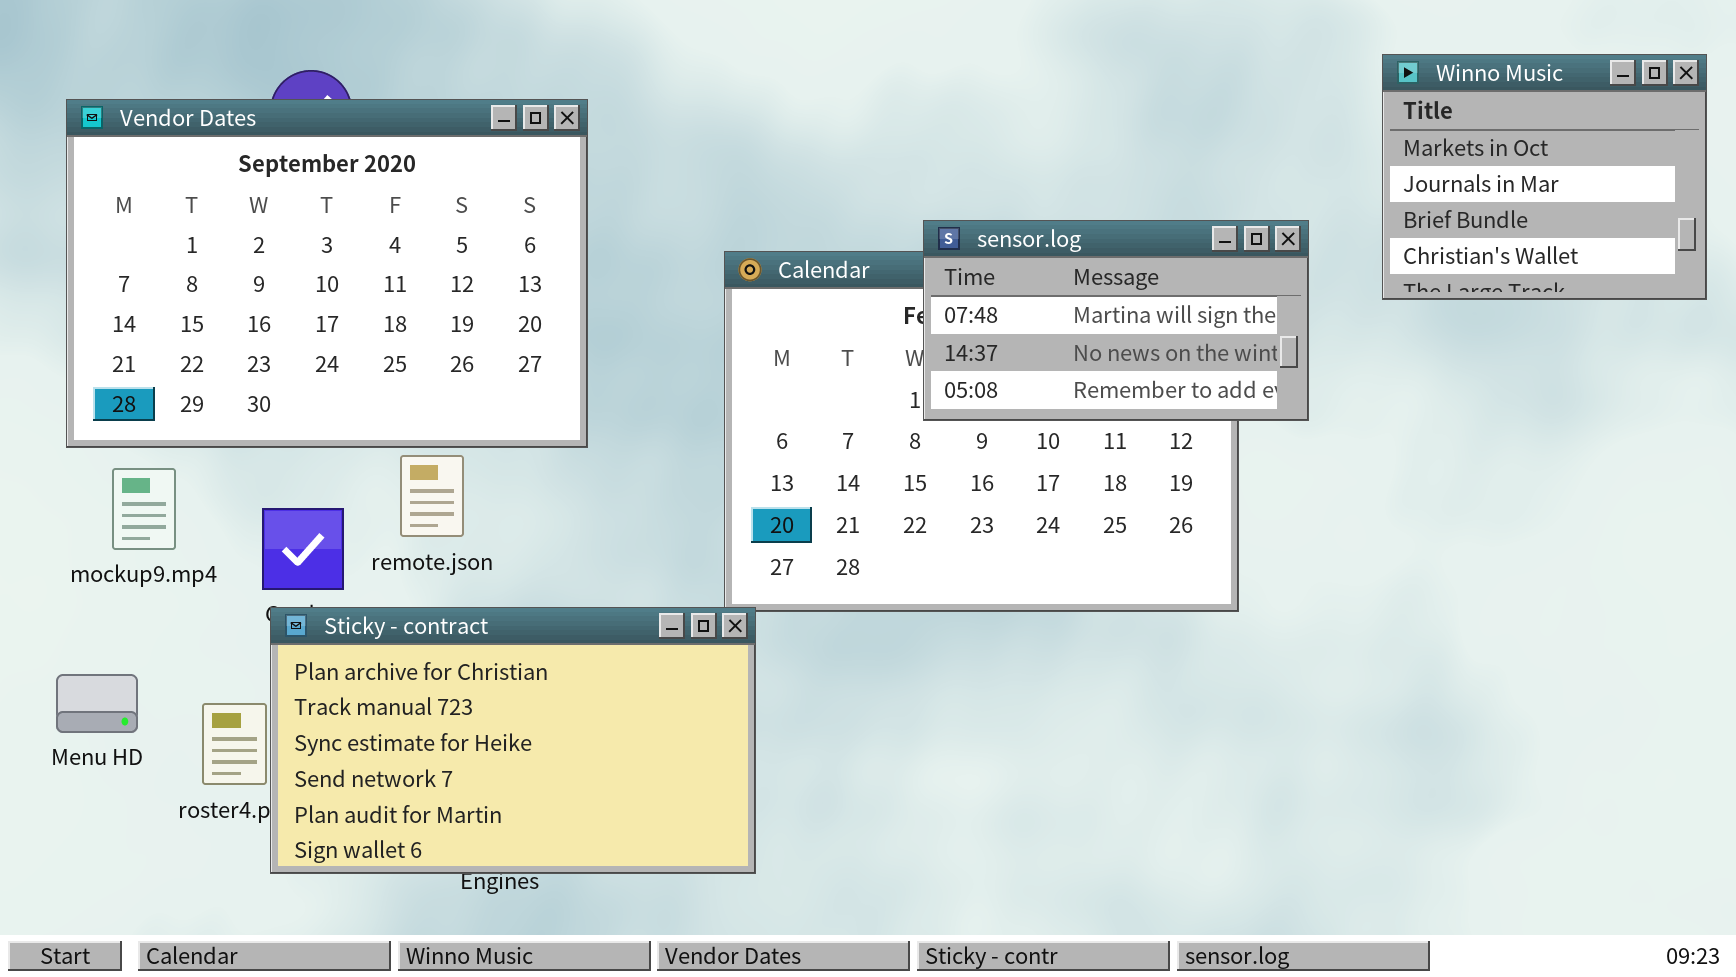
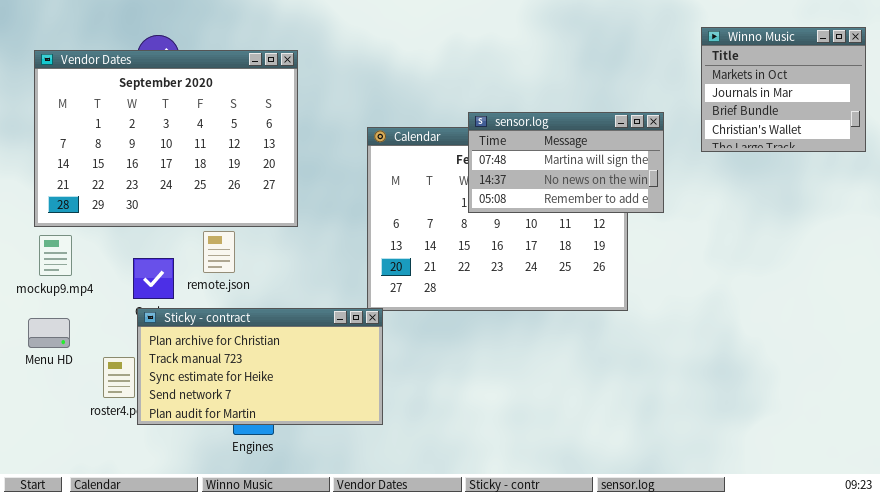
mockup9.mp4: [112,468,176,550] -> [39,235,72,276], moved
Sticky - contract: [270,607,756,874] -> [137,308,383,425], resized
Menu HD: [56,674,138,733] -> [28,318,70,348], moved

